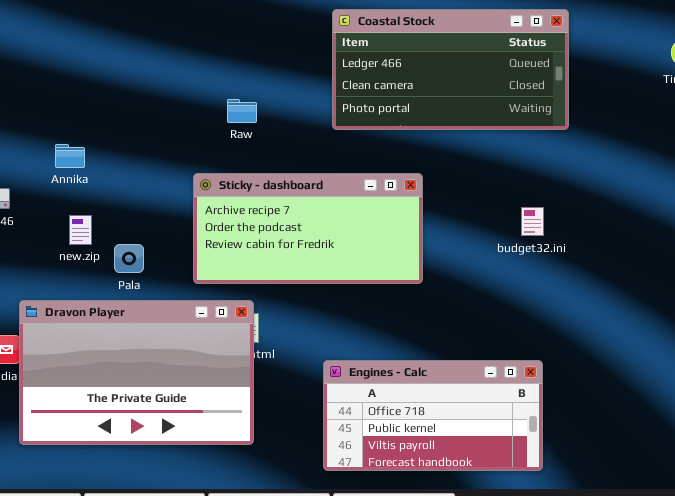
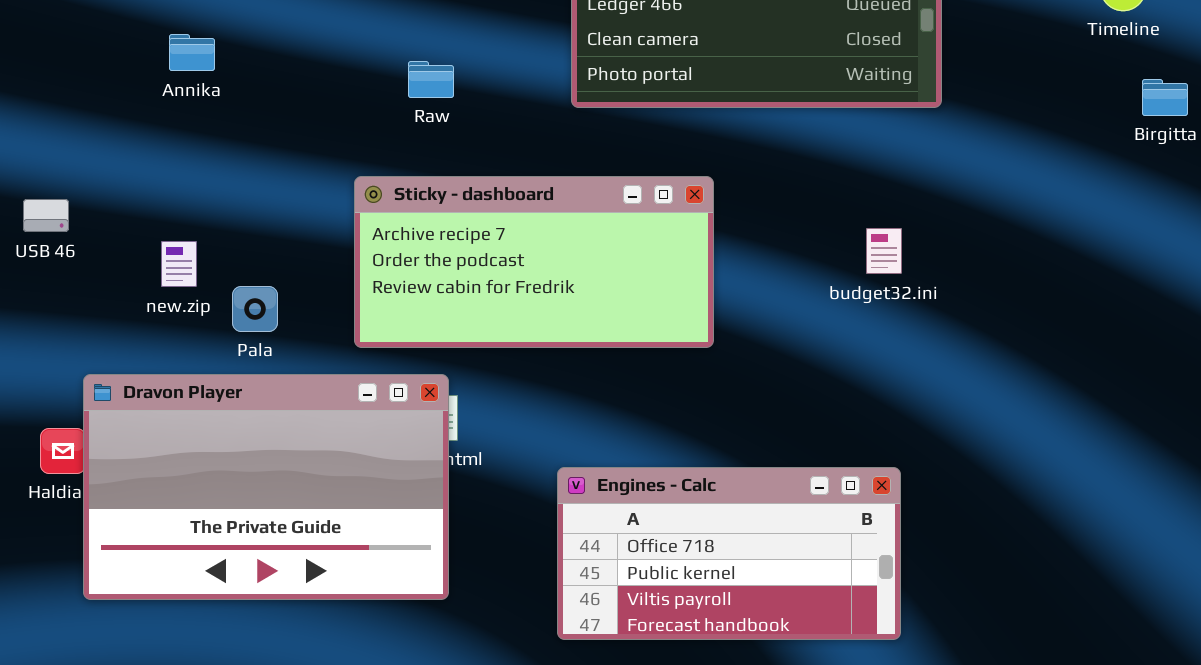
Annika: [55,144,85,168] -> [169,34,215,71], moved

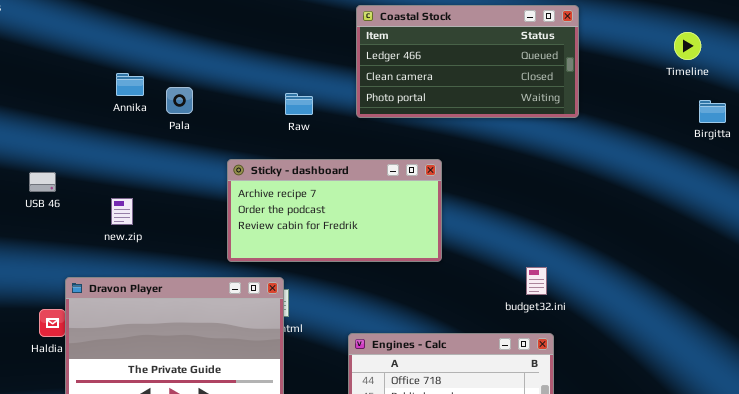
Raw: [408,61,454,98] -> [285,93,313,115], moved
budget32.ini: [866,228,902,274] -> [526,267,547,295], moved
Pala: [232,286,278,332] -> [166,87,193,114], moved

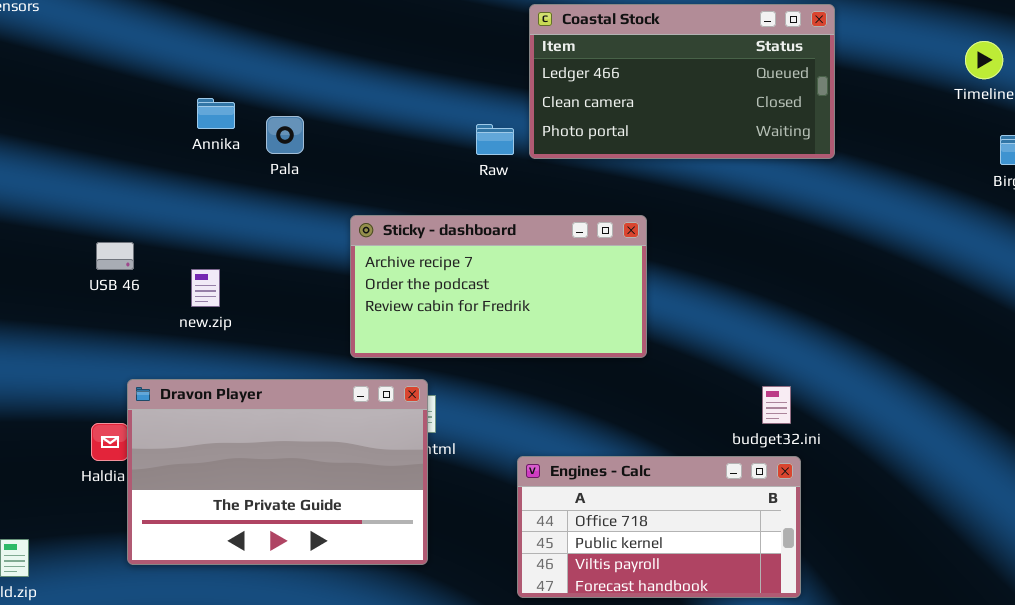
Raw: [285,93,313,115] -> [476,124,514,155], moved
USB 46: [29,172,56,192] -> [96,242,134,270], moved
budget32.ini: [526,267,547,295] -> [762,386,791,424], moved

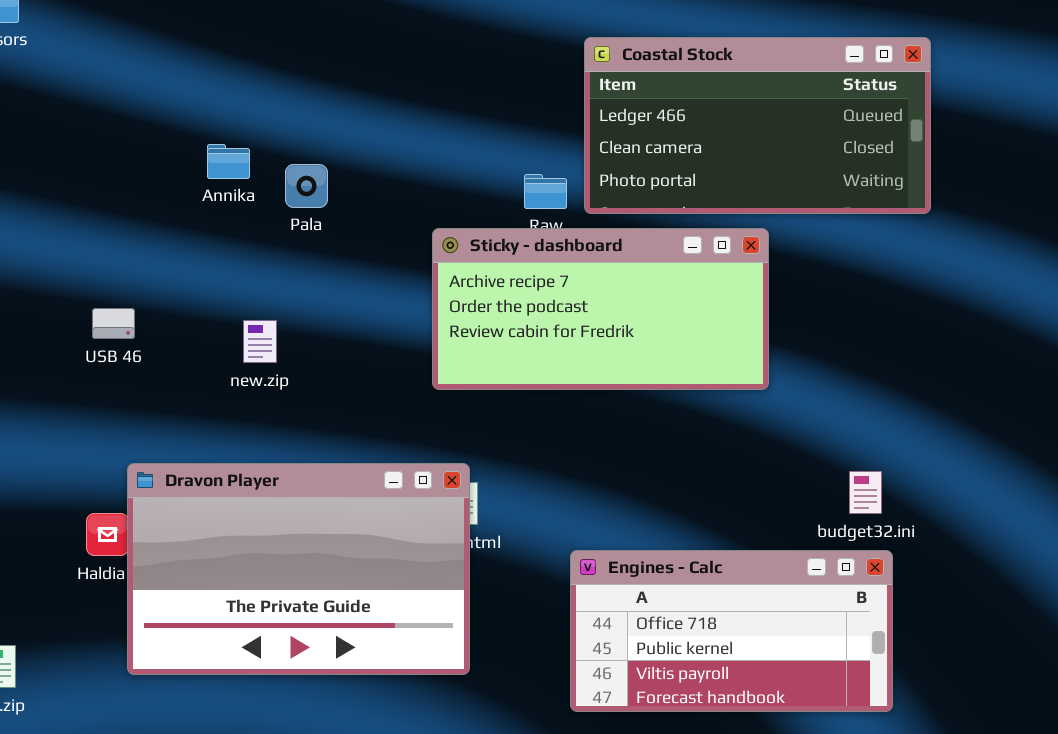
Sticky - dashboard: [350,215,647,358] -> [432,228,769,390], moved
new.zip: [191,269,220,307] -> [243,320,277,363], moved

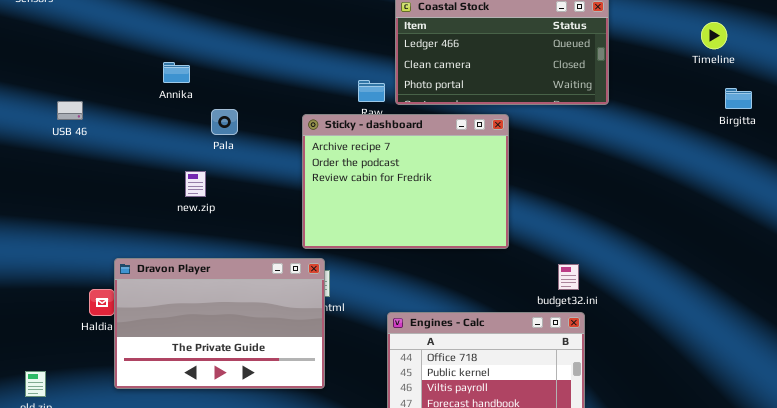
Pala: [285,164,328,208] -> [211,109,238,135], moved
Sticky - dashboard: [432,228,769,390] -> [302,114,509,249], resized
USB 46: [92,308,135,339] -> [57,101,83,120], moved

